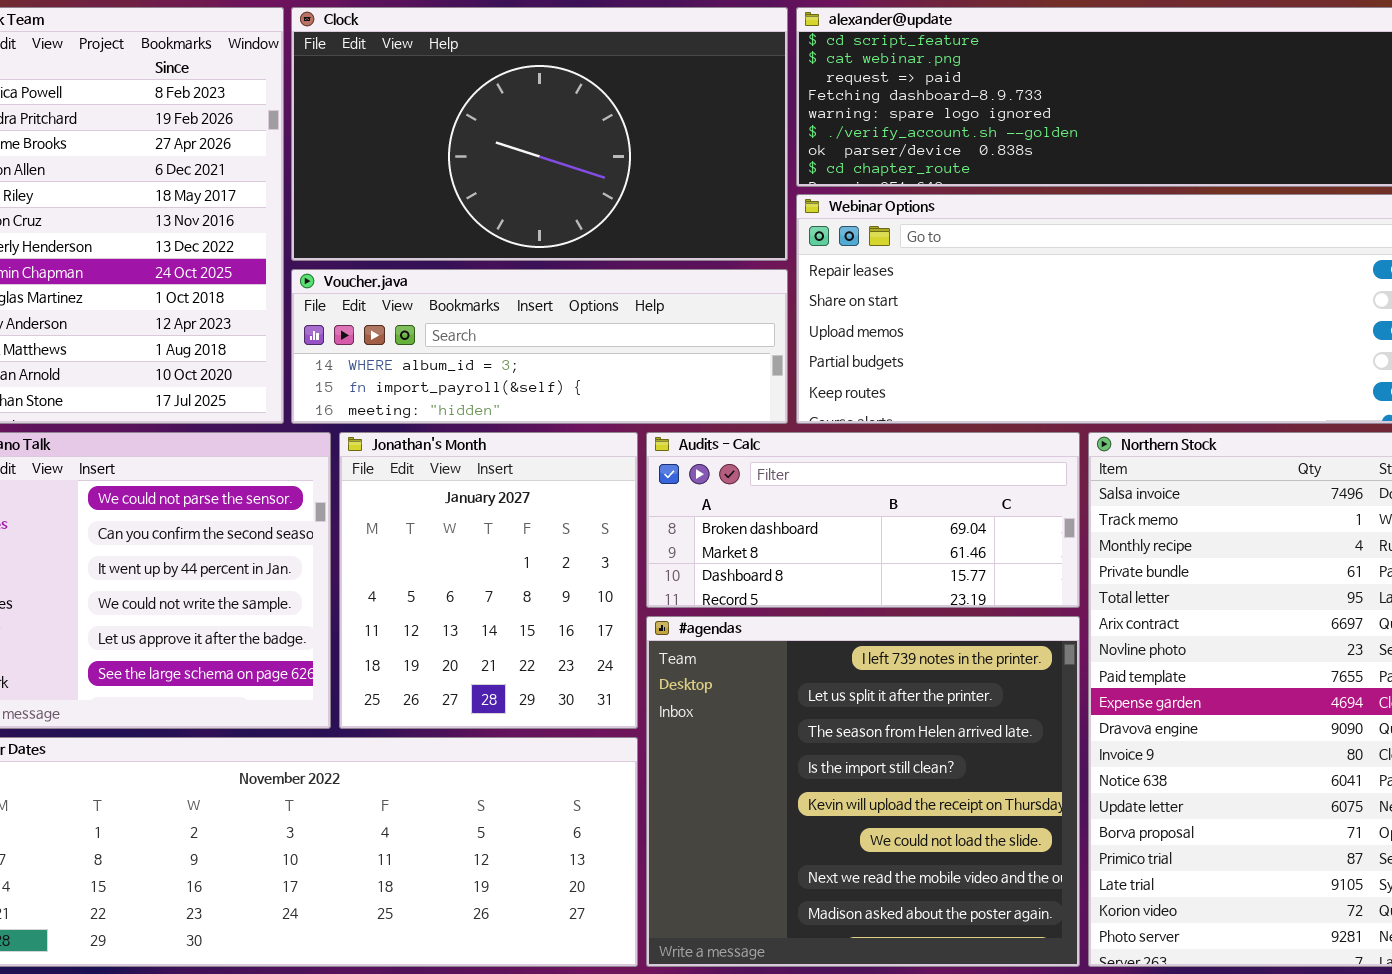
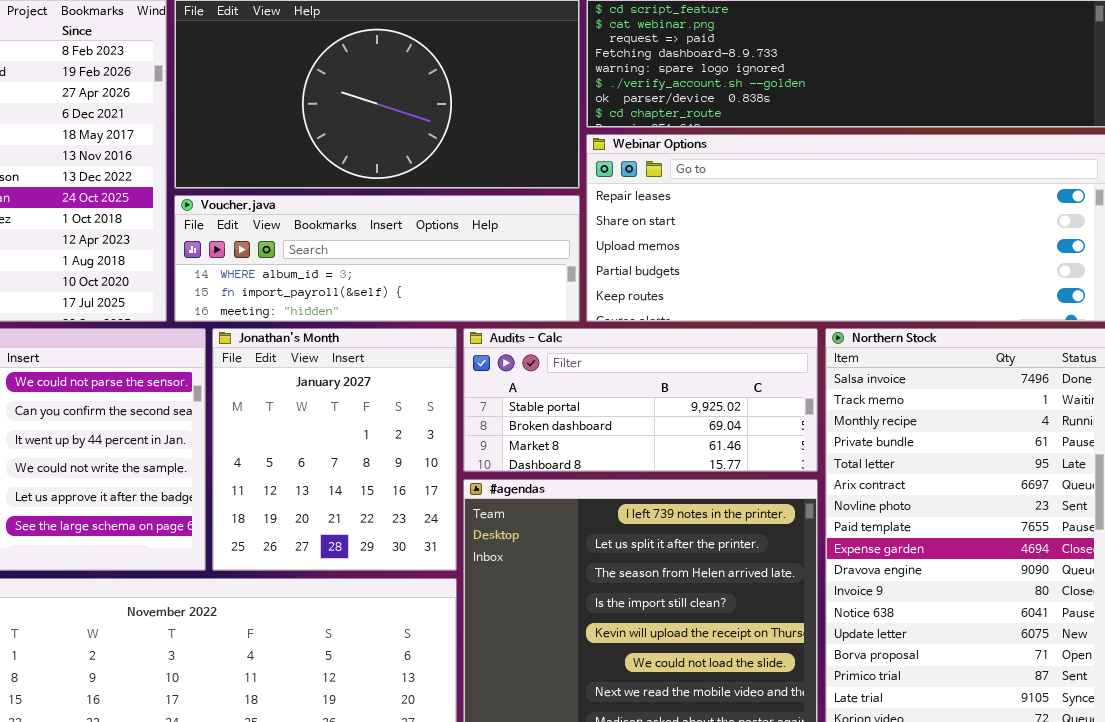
Audits - Calc: [646,432,1080,608] -> [463,328,818,472], scrolled up 1 row

